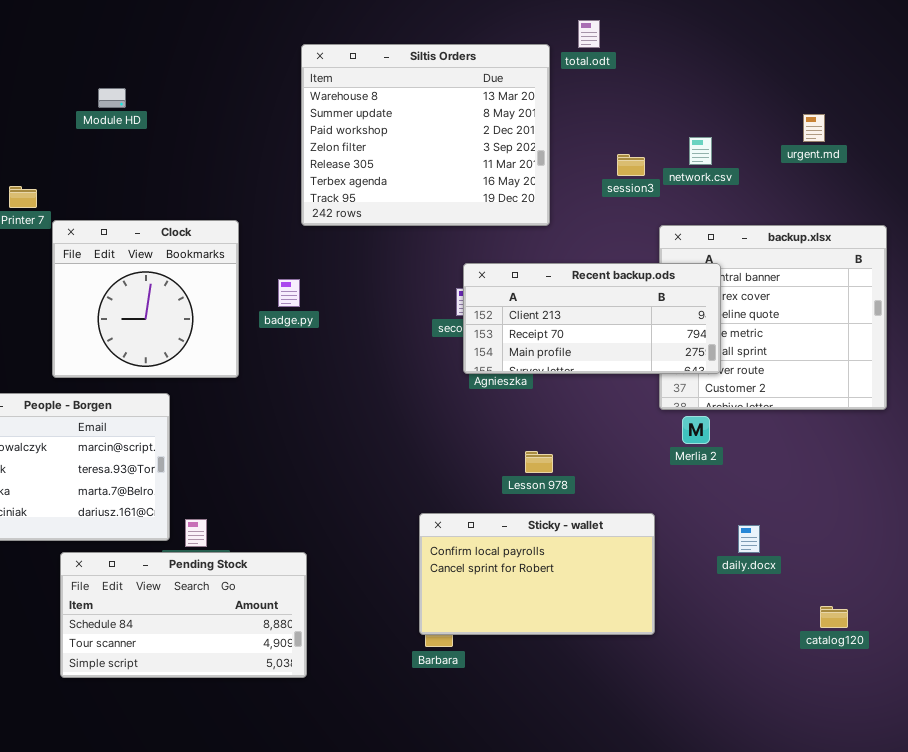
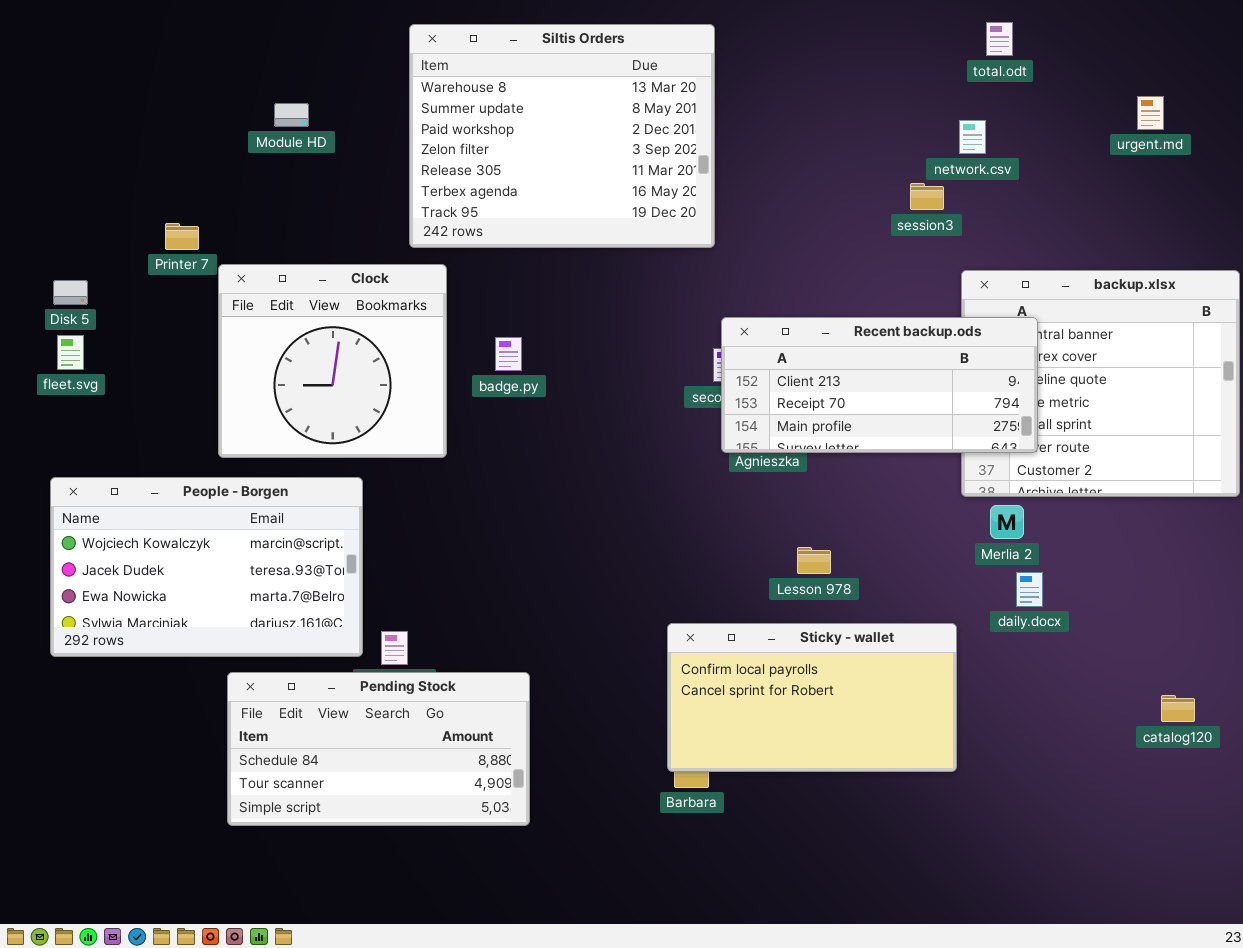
total.odt: [578,20,600,48] -> [986,22,1013,56], moved
Siltis Orders: [301,44,550,226] -> [409,24,715,248], moved
urgent.md: [803,114,825,142] -> [1137,96,1164,130], moved
network.csv: [689,137,712,165] -> [959,120,986,154], moved
daily.docx: [738,525,760,553] -> [1016,572,1043,607], moved
catalog120: [820,606,848,628] -> [1161,695,1195,722], moved

